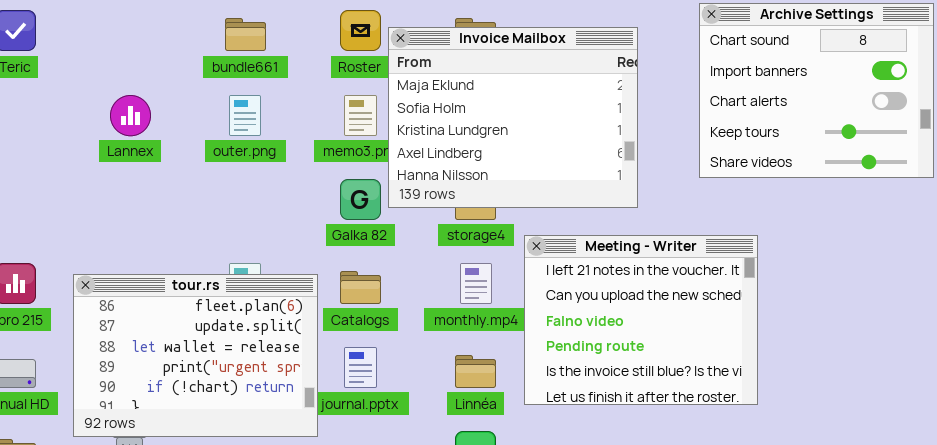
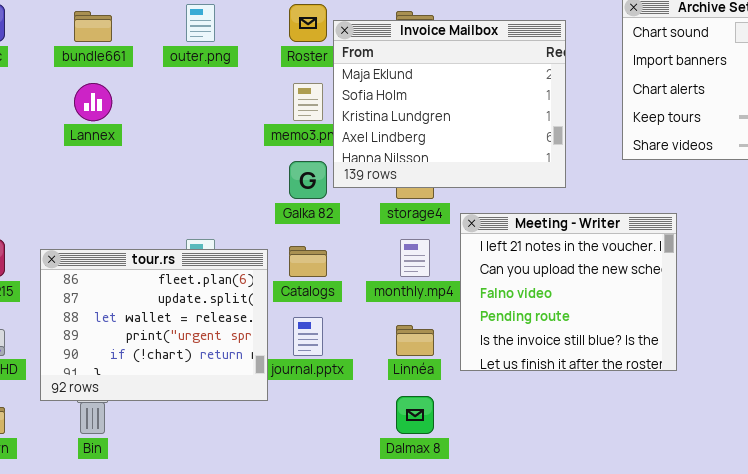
bundle661: [225,18,266,51] -> [74,11,112,42], moved
outer.png: [229,95,261,136] -> [186,4,215,42], moved

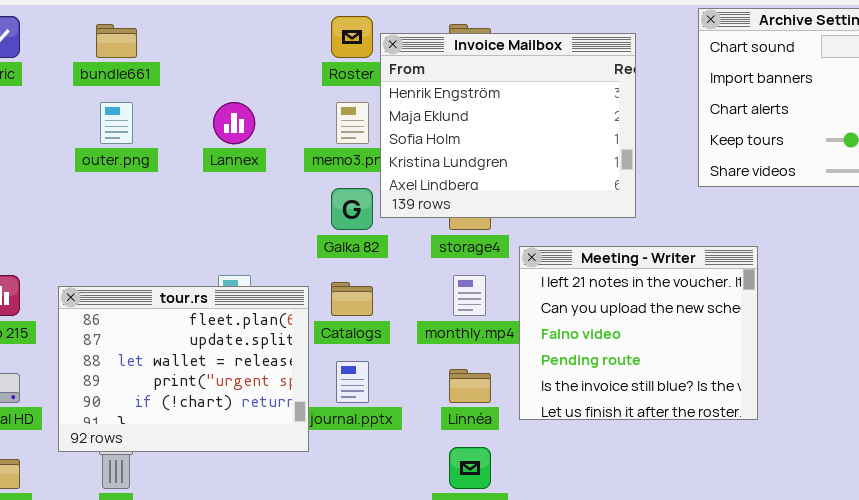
outer.png: [186,4,215,42] -> [100,102,133,144], moved
Invoice Mailbox: [333,20,566,188] -> [380,33,636,218], scrolled up 1 row
Lannex: [74,83,112,121] -> [213,102,255,144], moved

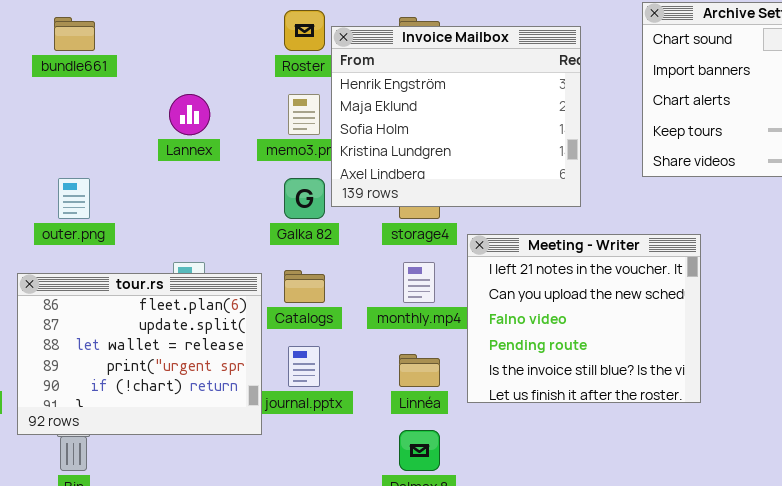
outer.png: [100,102,133,144] -> [58,178,90,219], moved

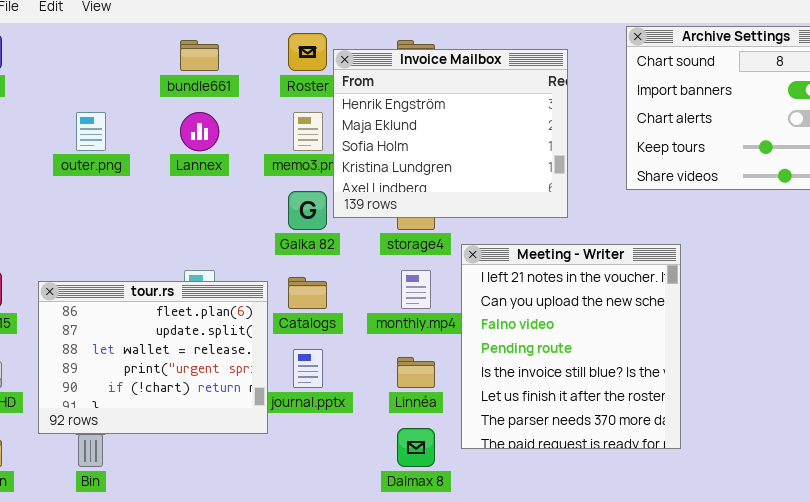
bundle661: [54,17,95,51] -> [180,40,219,71], moved
outer.png: [58,178,90,219] -> [76,112,106,151], moved
Meeting - Writer: [467,234,701,403] -> [461,244,681,449], resized

